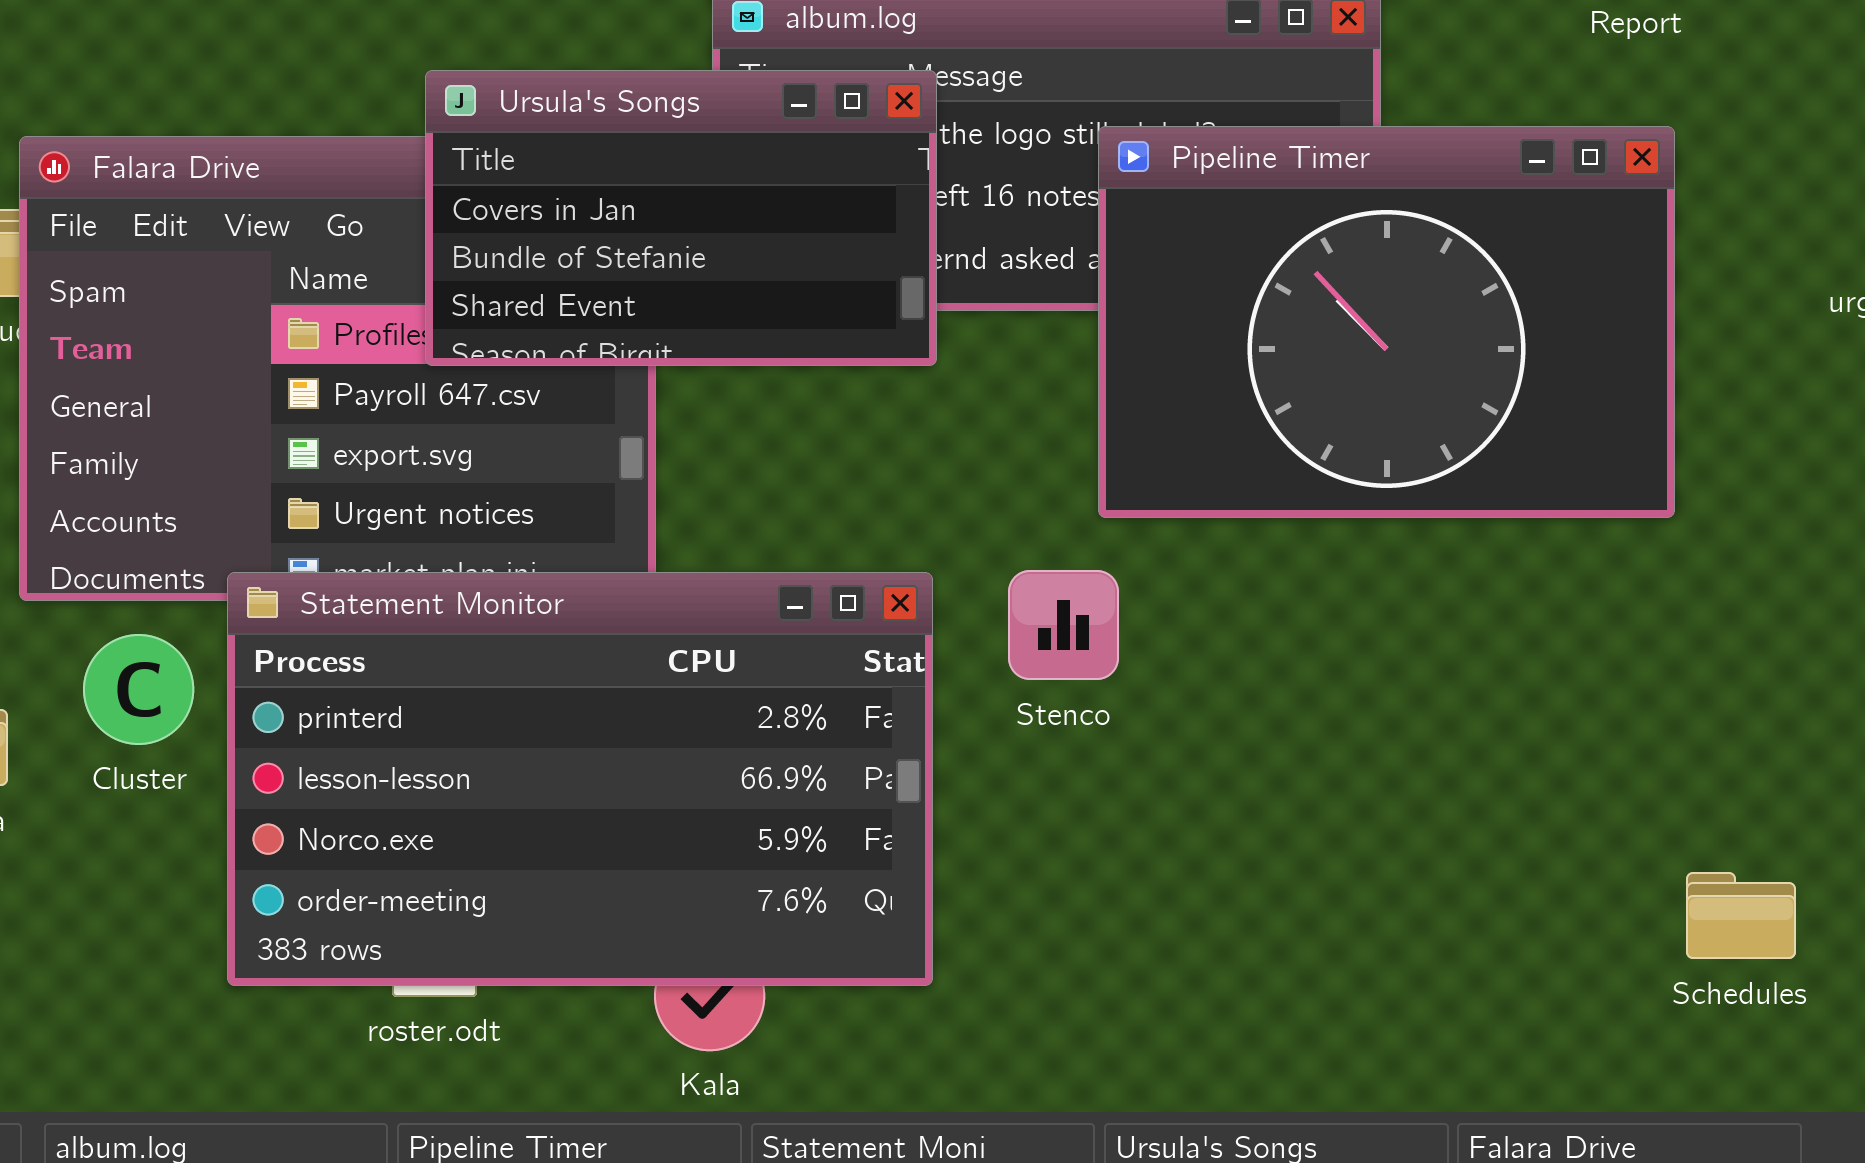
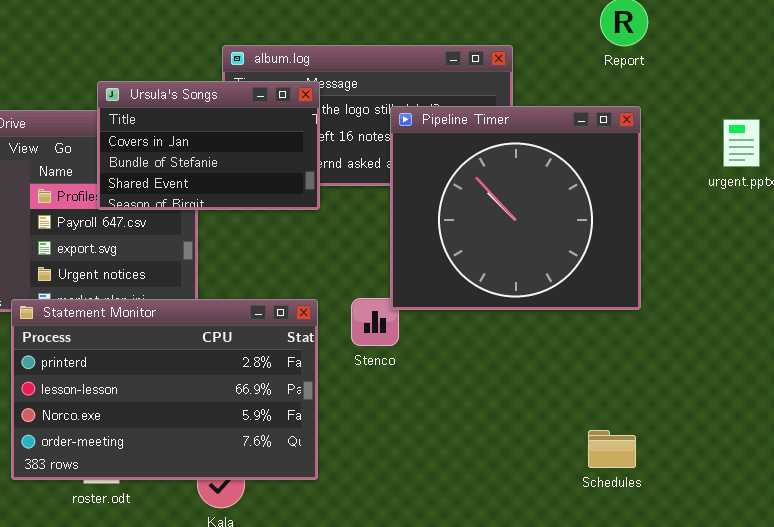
Pipeline Timer: [1098,126,1675,518] -> [390,106,641,310], resized
Schedules: [1686,872,1796,959] -> [588,430,636,468], moved

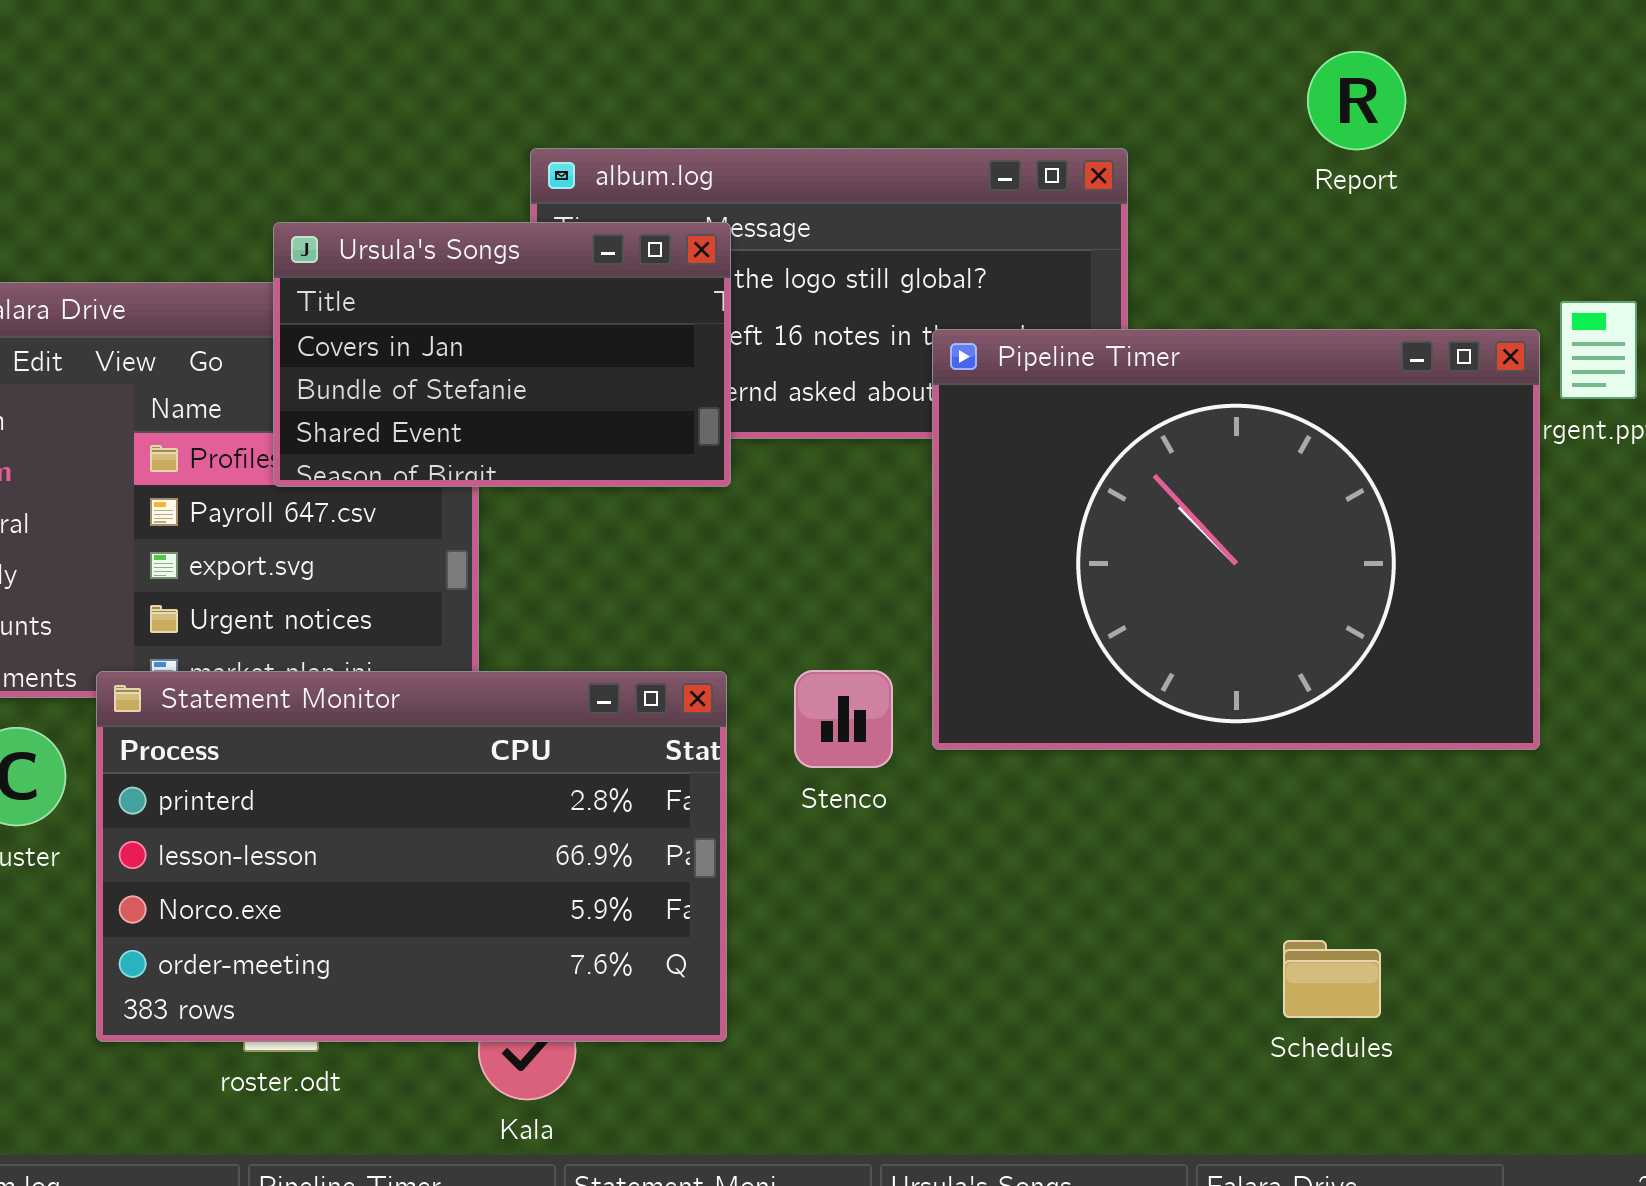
Pipeline Timer: [390,106,641,310] -> [932,329,1540,750], moved, resized

